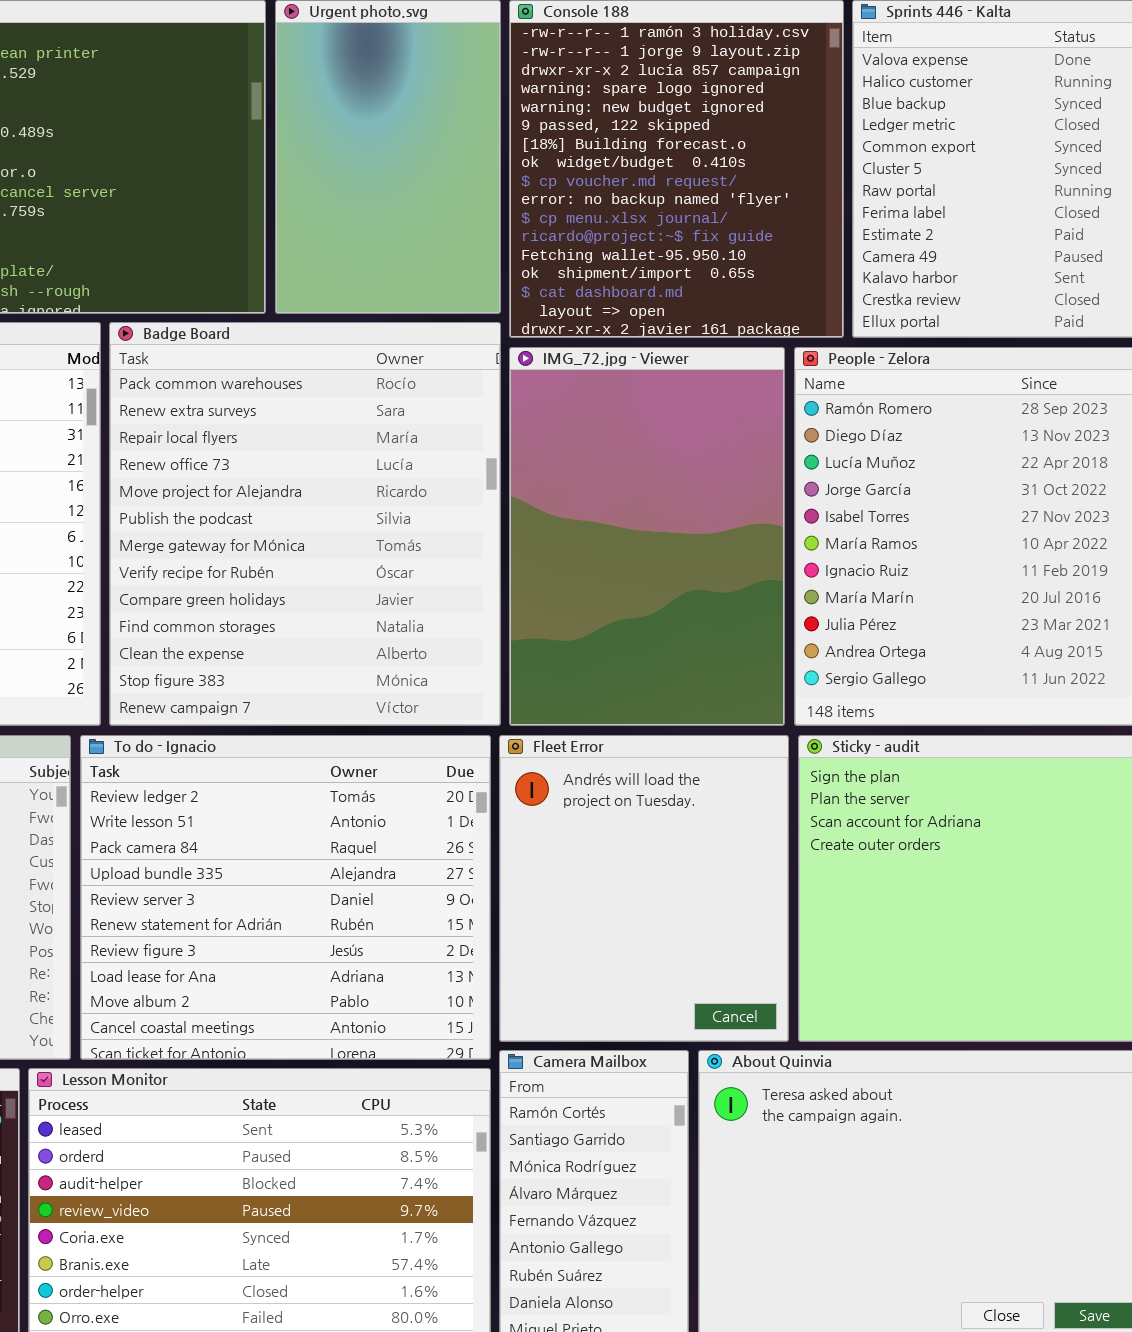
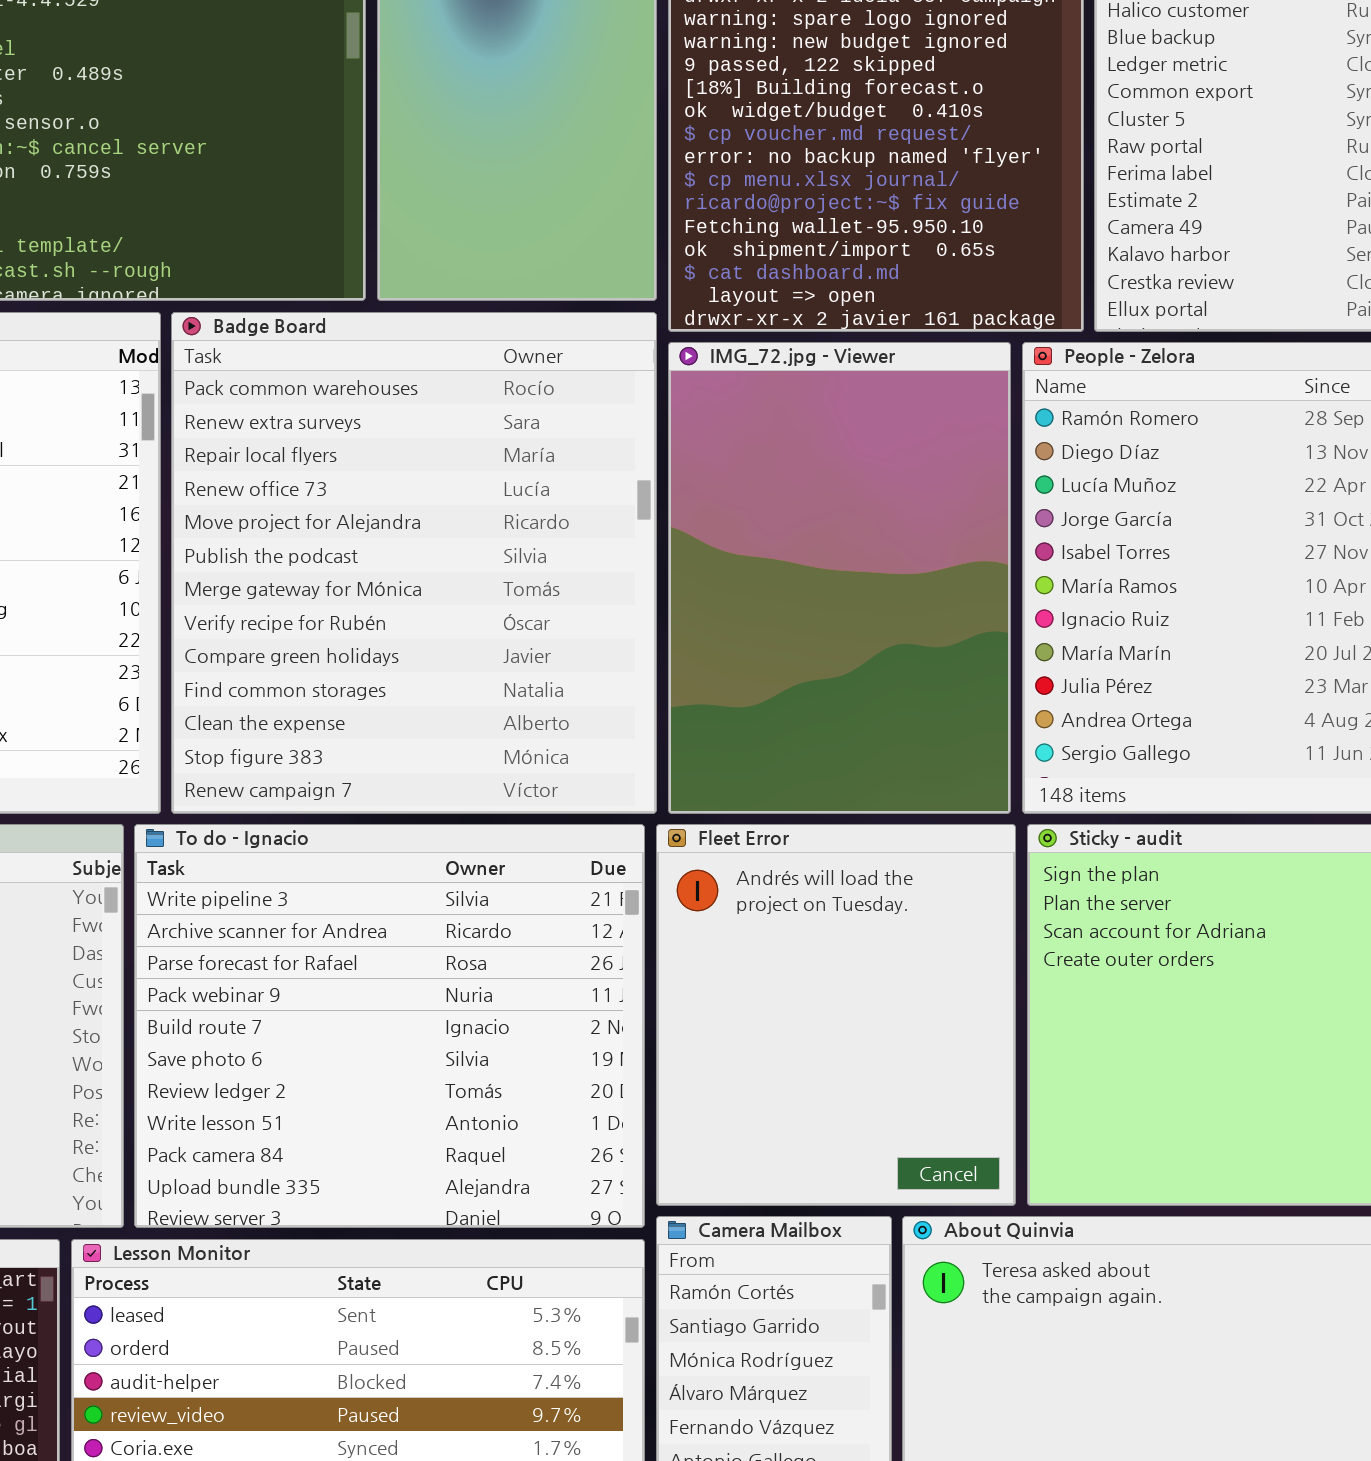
To do - Ignacio: [80,735,491,1060] -> [134,824,645,1228], scrolled up 6 rows

